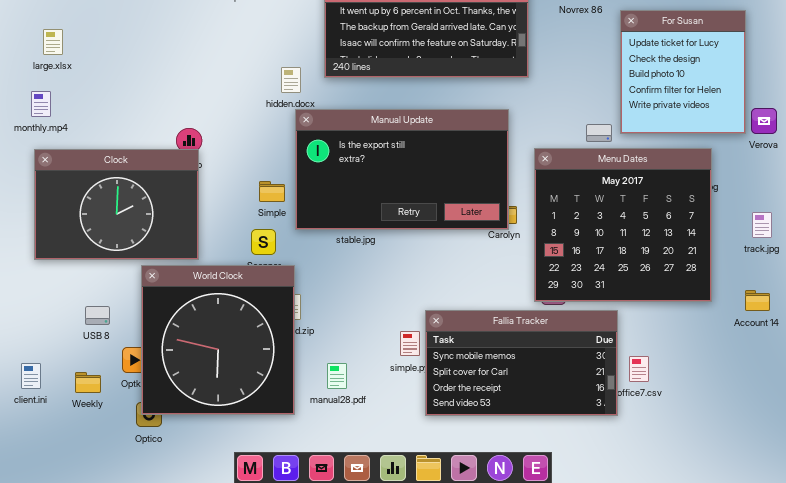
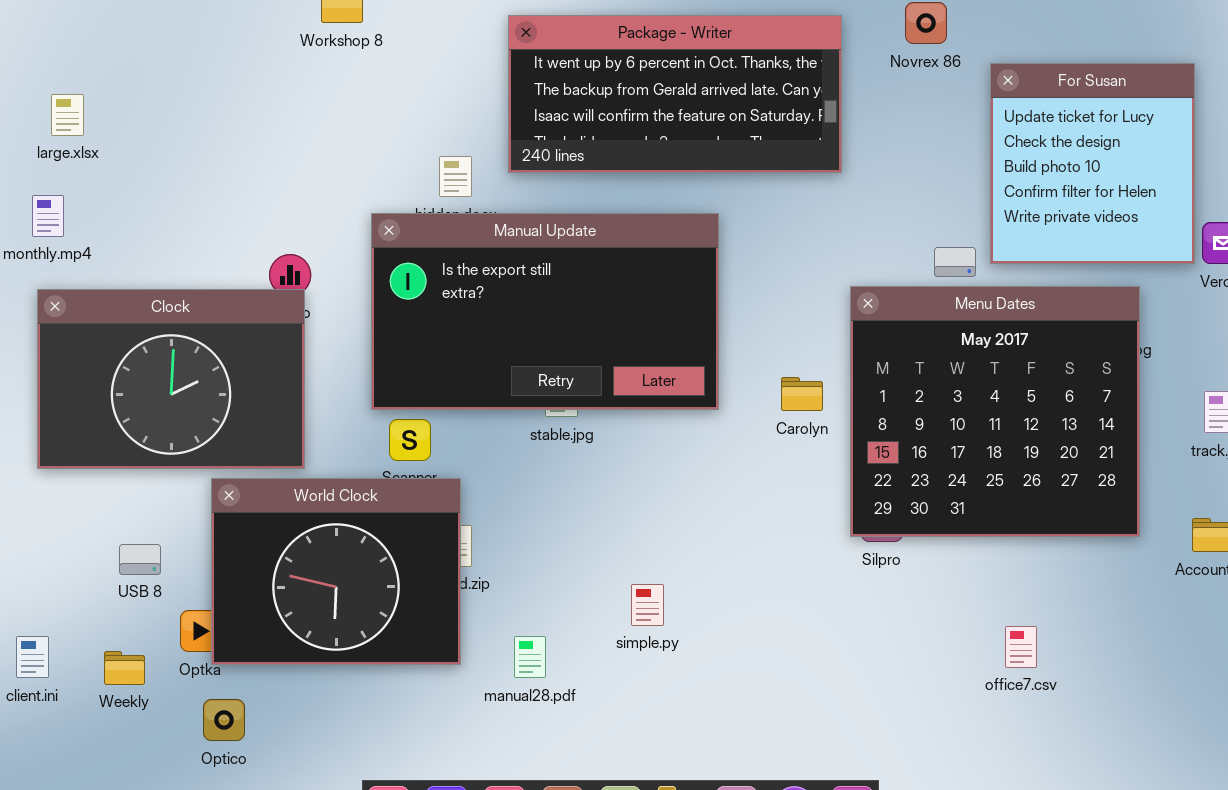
Manual Update: [295,109,509,230] -> [371,213,719,410], moved
World Clock: [141,265,295,415] -> [211,478,461,665], resized
Fallia Tracker: [425,310,618,416] -> none, closed

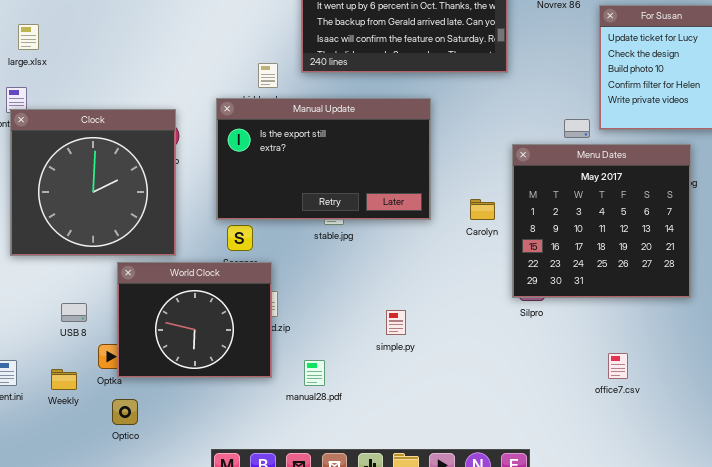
Clock: [37,289,305,469] -> [10,109,176,256], resized
simple.py: [631,584,664,626] -> [386,310,406,335], moved

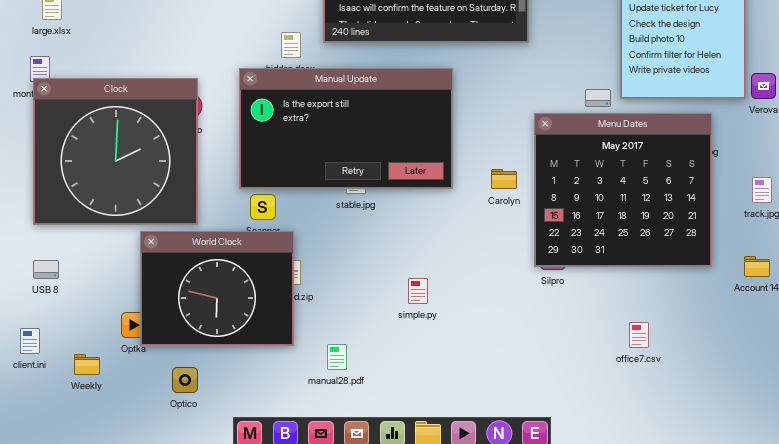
USB 8: [61,303,87,322] -> [33,260,59,279], moved
manual28.pdf: [304,360,325,386] -> [327,344,347,370], moved
Weekly: [51,369,77,390] -> [74,354,100,375], moved
Optico: [112,399,138,425] -> [172,367,198,393], moved

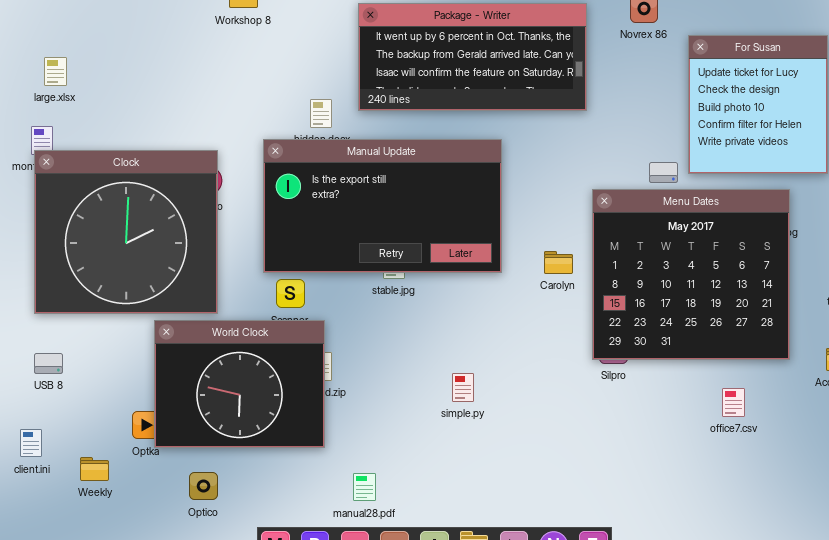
office7.csv: [629,322,649,348] -> [722,388,745,417], moved
manual28.pdf: [327,344,347,370] -> [353,473,376,501], moved

